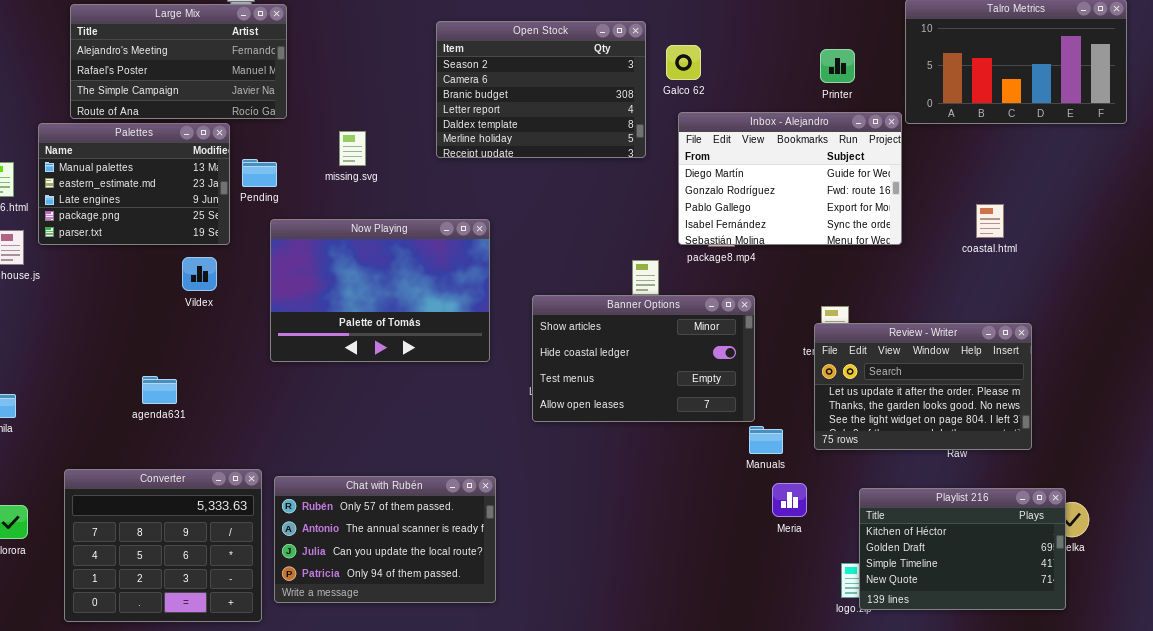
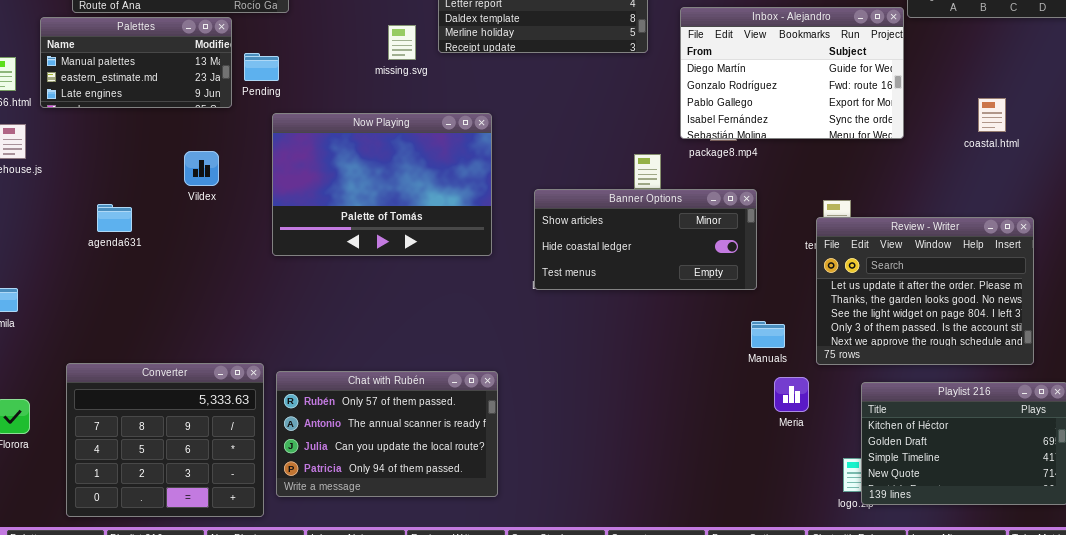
Palettes: [38,123,230,245] -> [40,17,232,108], resized
missing.svg: [339,131,366,166] -> [388,25,416,60], moved
Banner Options: [532,295,755,422] -> [534,189,757,290], resized
Review - Writer: [814,323,1032,450] -> [816,217,1034,365], resized
agenda631: [142,376,177,404] -> [97,204,132,232], moved

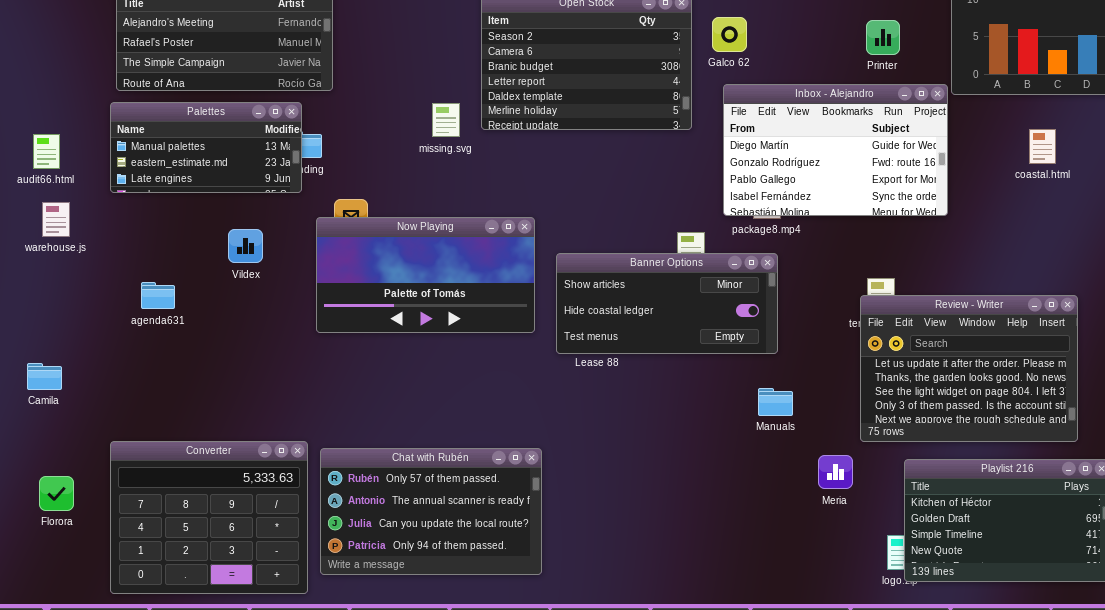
Palettes: [40,17,232,108] -> [110,102,302,193], moved
coastal.html: [978,98,1006,132] -> [1029,129,1056,164], moved
Now Playing: [272,113,492,256] -> [316,217,535,333], resized
Banner Options: [534,189,757,290] -> [556,253,778,354], moved
Manuals: [751,321,785,348] -> [758,388,793,416], moved

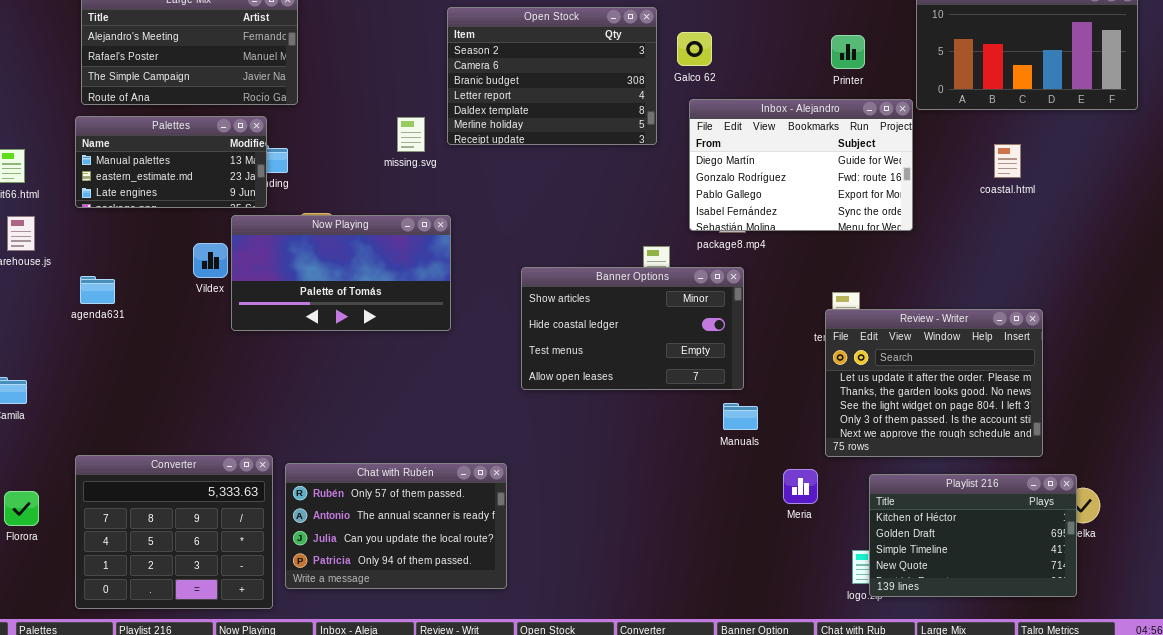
Now Playing: [316,217,535,333] -> [231,215,451,331], moved
Banner Options: [556,253,778,354] -> [521,267,744,390], resized
agenda631: [141,282,175,309] -> [80,276,115,304], moved

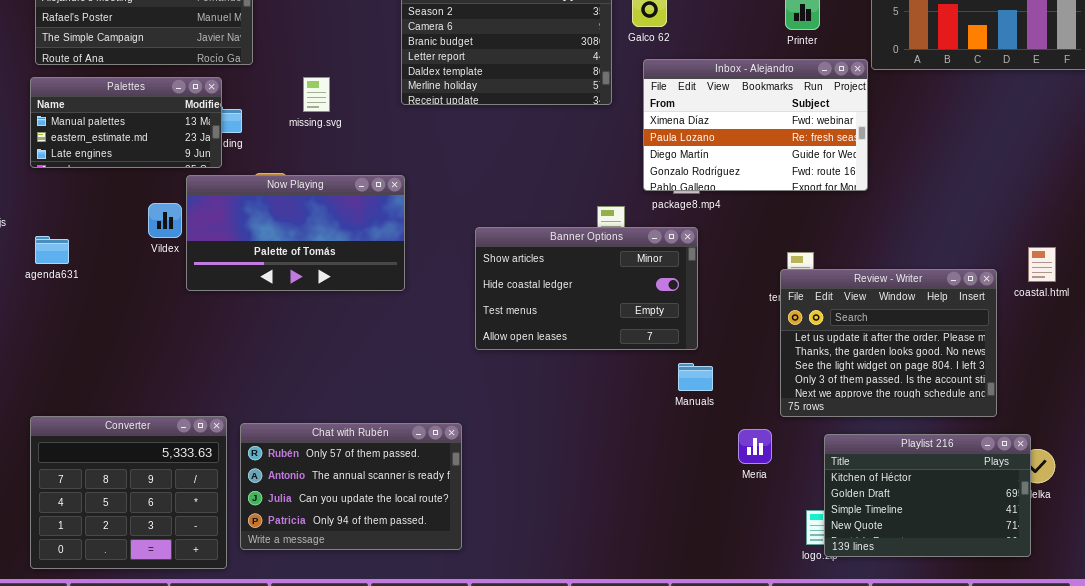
Inbox - Alejandro: [689,99,913,231] -> [643,59,868,191], scrolled up 2 rows
missing.svg: [397,117,425,152] -> [303,77,330,112], moved
coastal.html: [994,144,1021,178] -> [1028,247,1056,282], moved

